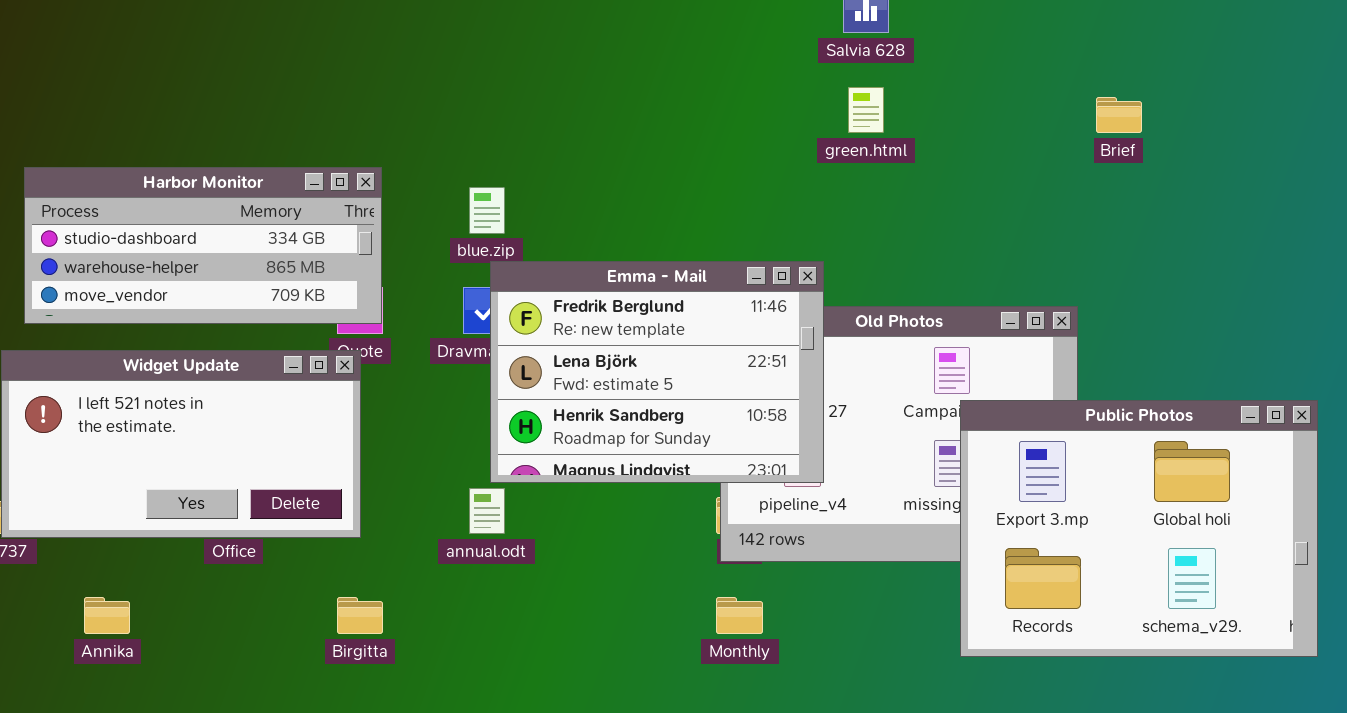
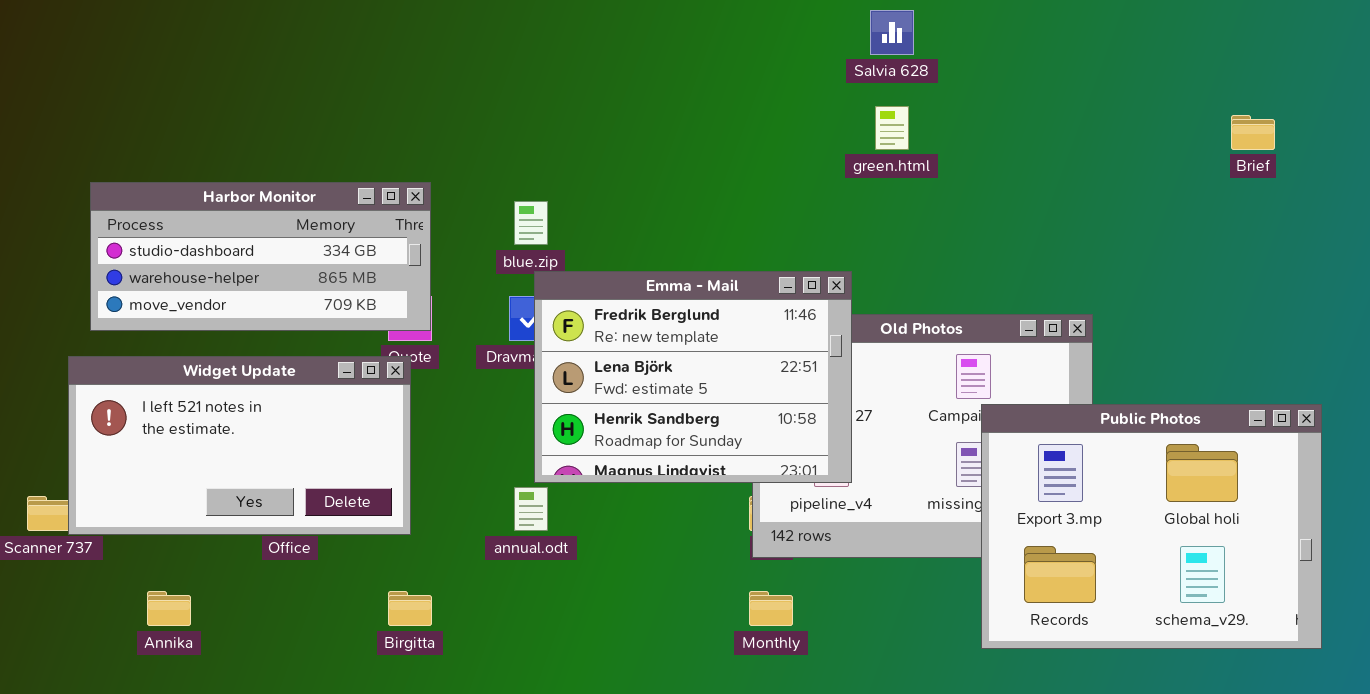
Brief: [1096,97,1142,133] -> [1231,115,1275,150], moved

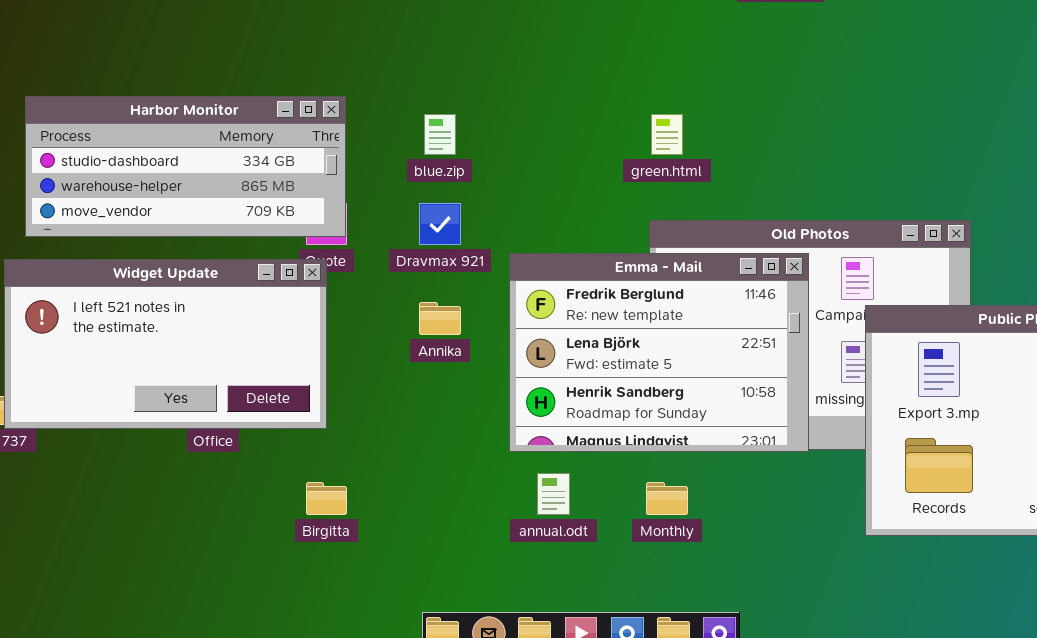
green.html: [875,106,909,150] -> [651,114,683,155], moved
Emma - Mail: [534,271,852,483] -> [509,253,809,452], moved
annual.odt: [514,487,548,531] -> [537,473,570,515], moved
Annika: [147,591,191,626] -> [419,302,461,335], moved

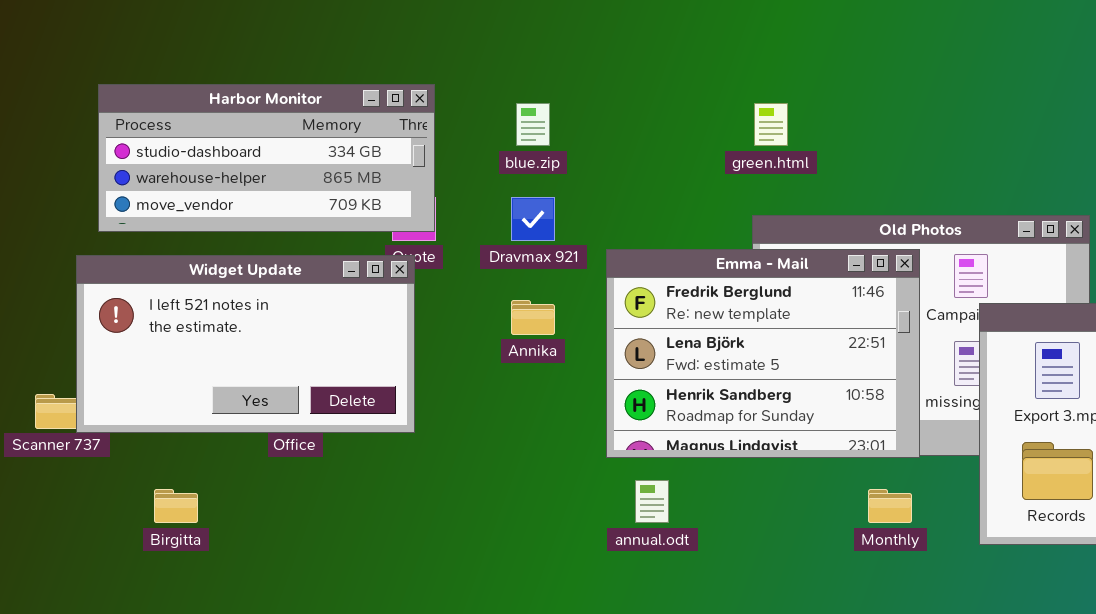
Birgitta: [306,482,347,515] -> [154,489,198,523], moved
Monthly: [646,482,688,515] -> [868,489,912,523], moved

